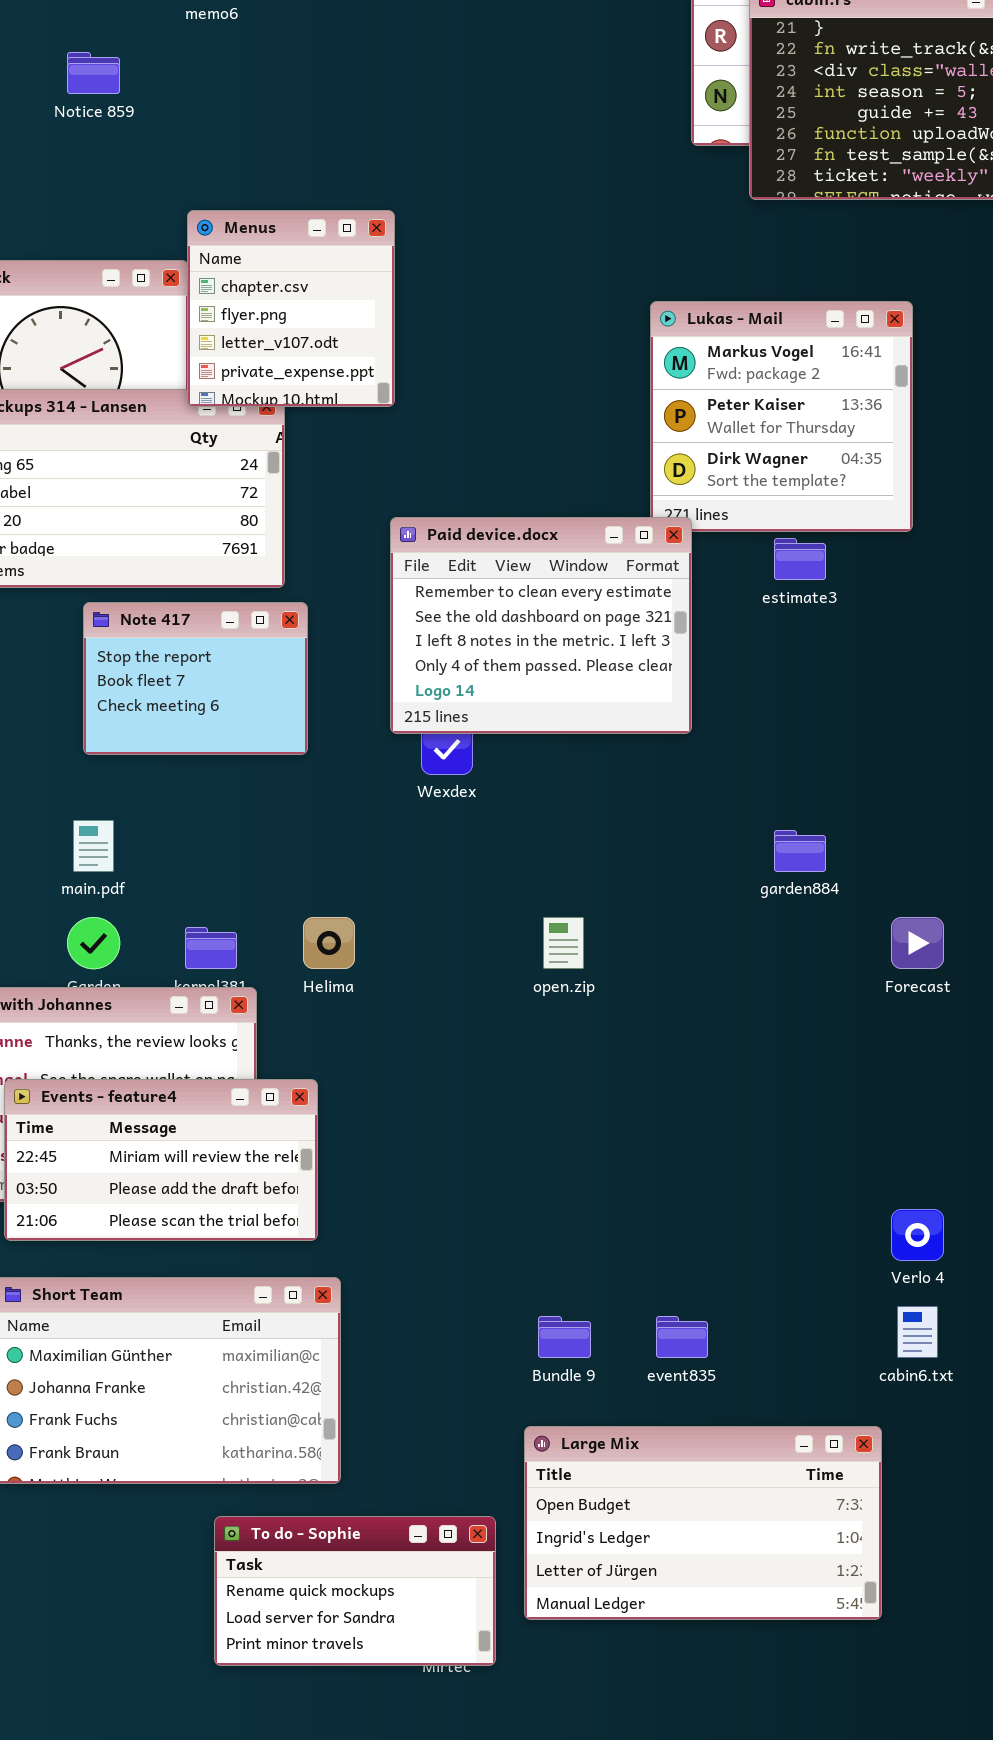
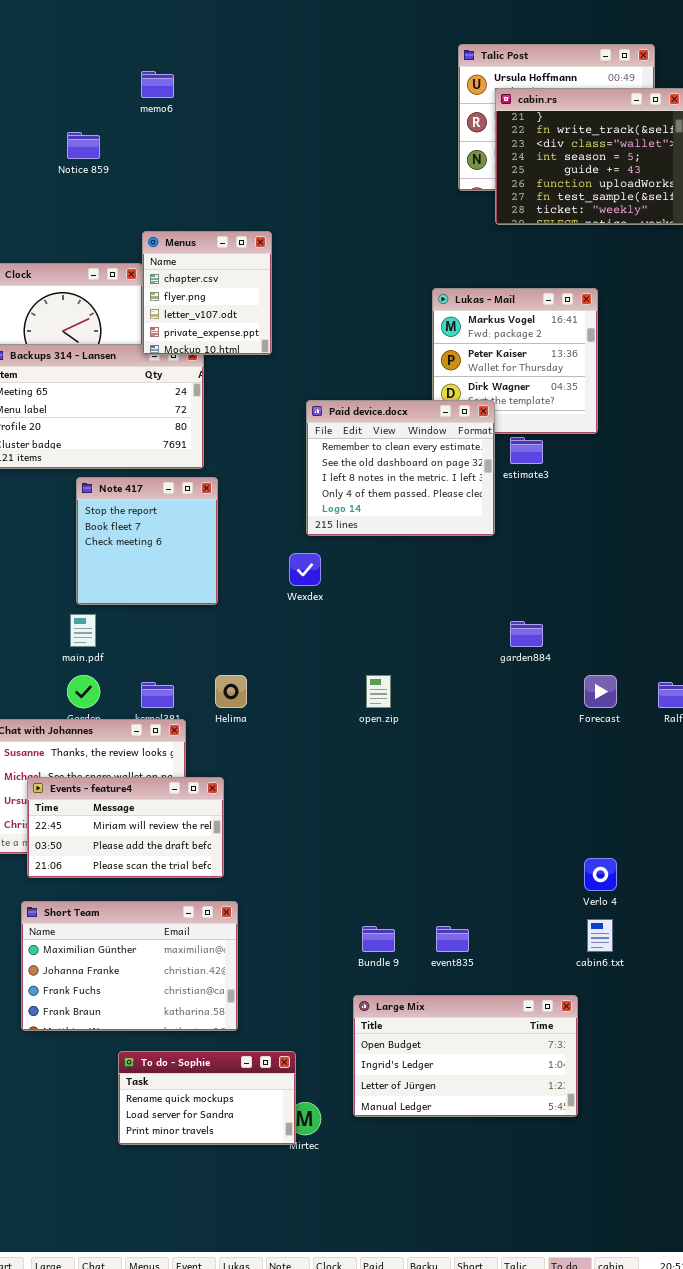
Paid device.docx: [390,517,692,734] -> [306,400,495,536], moved
Note 417: [83,602,308,755] -> [76,477,218,605], resized
To do - Sophie: [214,1516,496,1666] -> [118,1051,296,1145], moved

